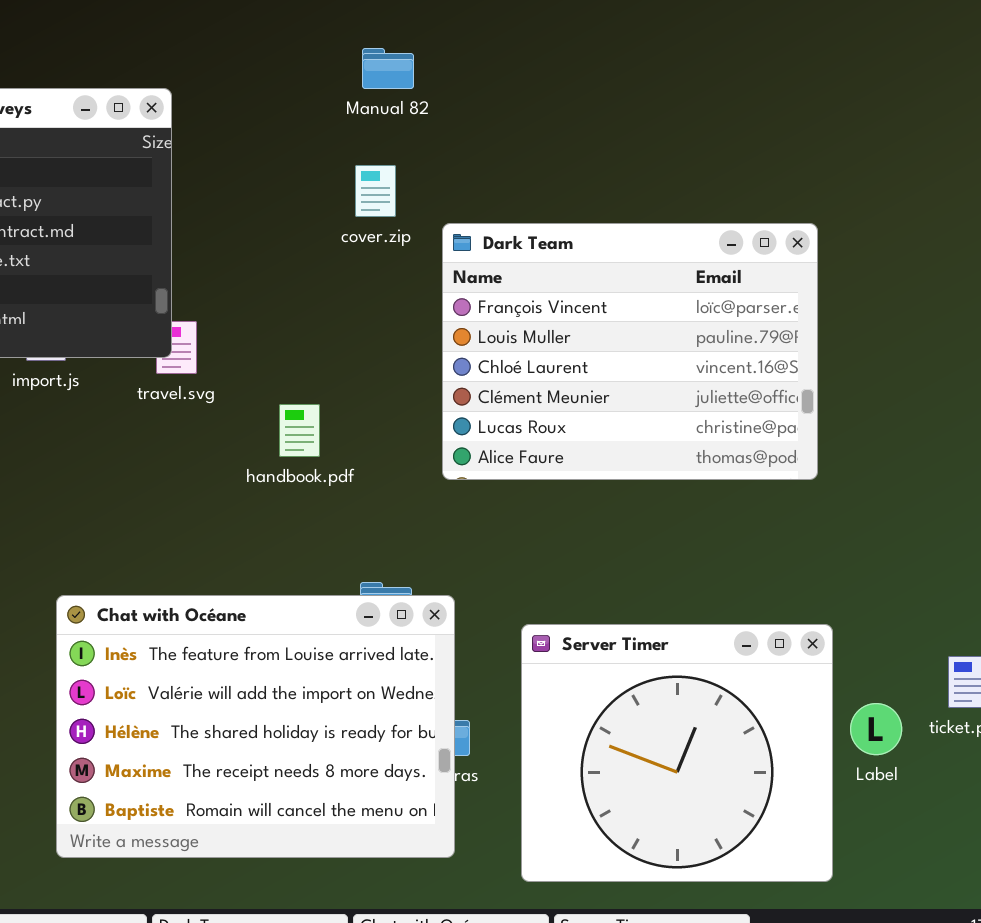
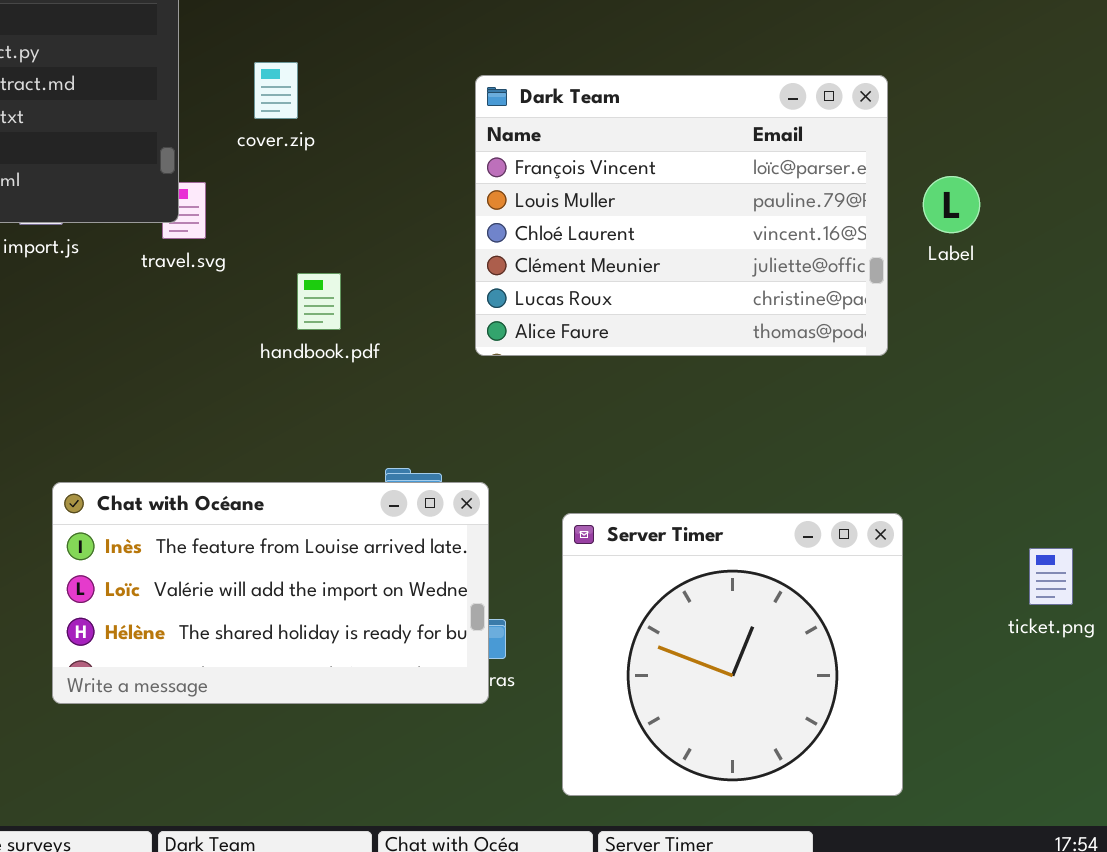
cover.zip: [355,165,396,217] -> [254,62,298,119], moved
Chat with Océane: [56,595,455,858] -> [52,482,489,704], resized
Label: [850,703,902,755] -> [923,176,980,233], moved

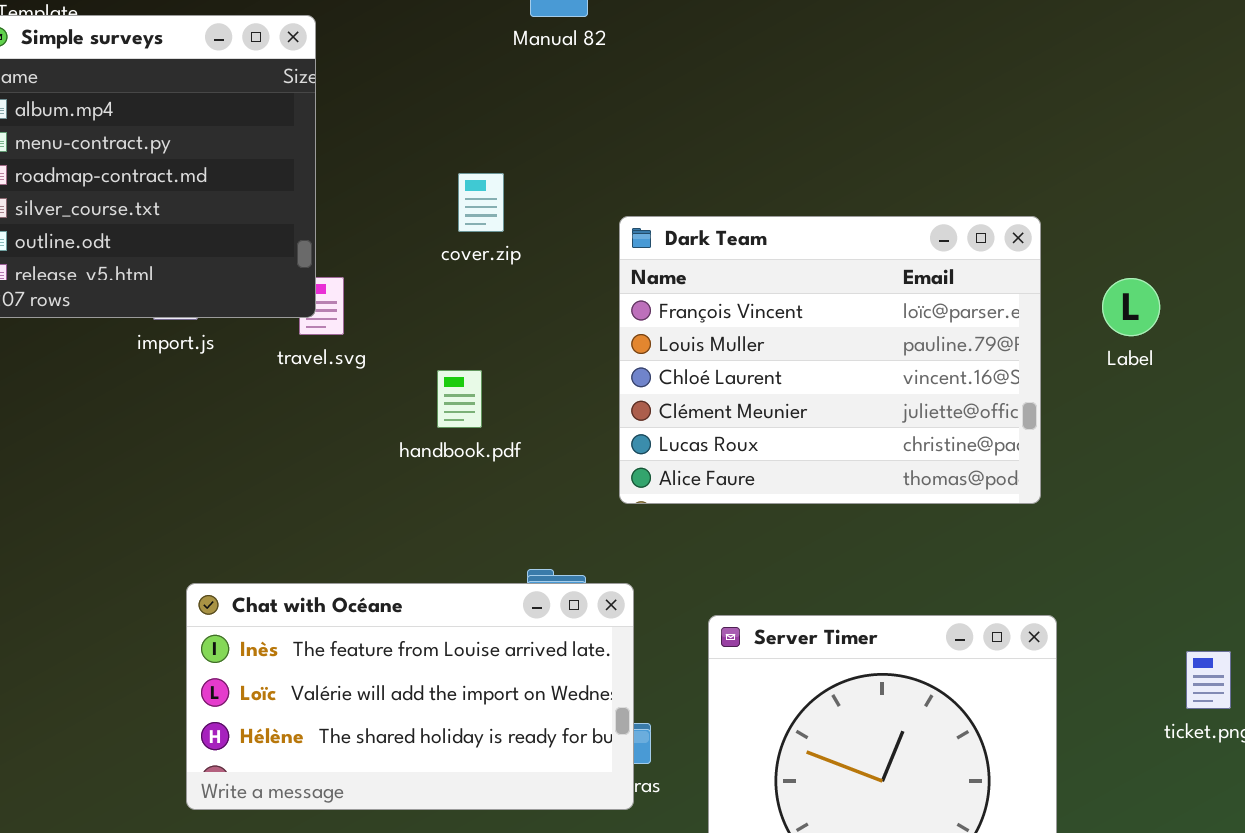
cover.zip: [254,62,298,119] -> [458,173,504,232], moved
Dark Team: [475,75,888,356] -> [619,216,1041,504], moved
Label: [923,176,980,233] -> [1102,278,1160,336], moved

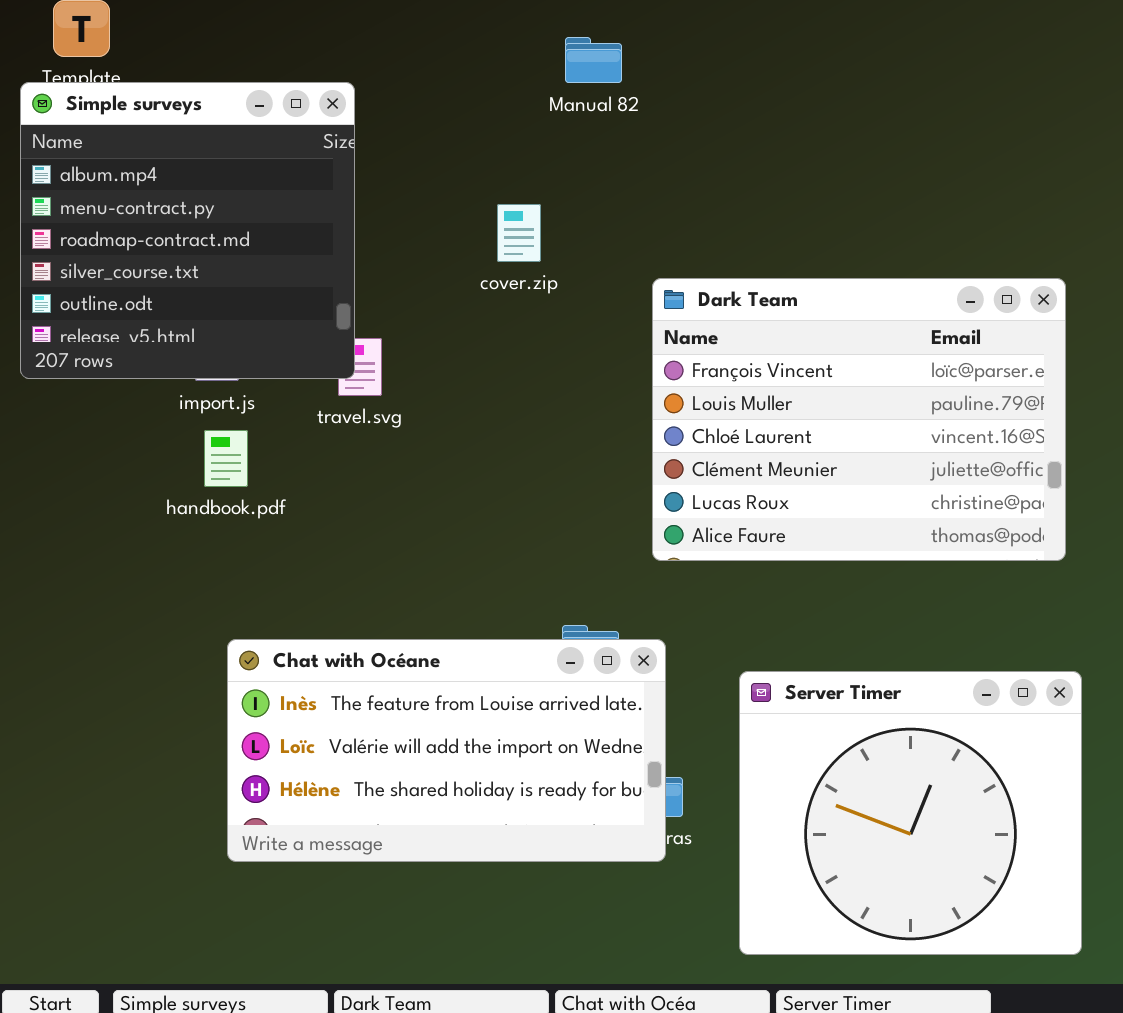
cover.zip: [458,173,504,232] -> [497,204,541,262], moved
handbook.pdf: [437,370,482,428] -> [204,430,248,487], moved

